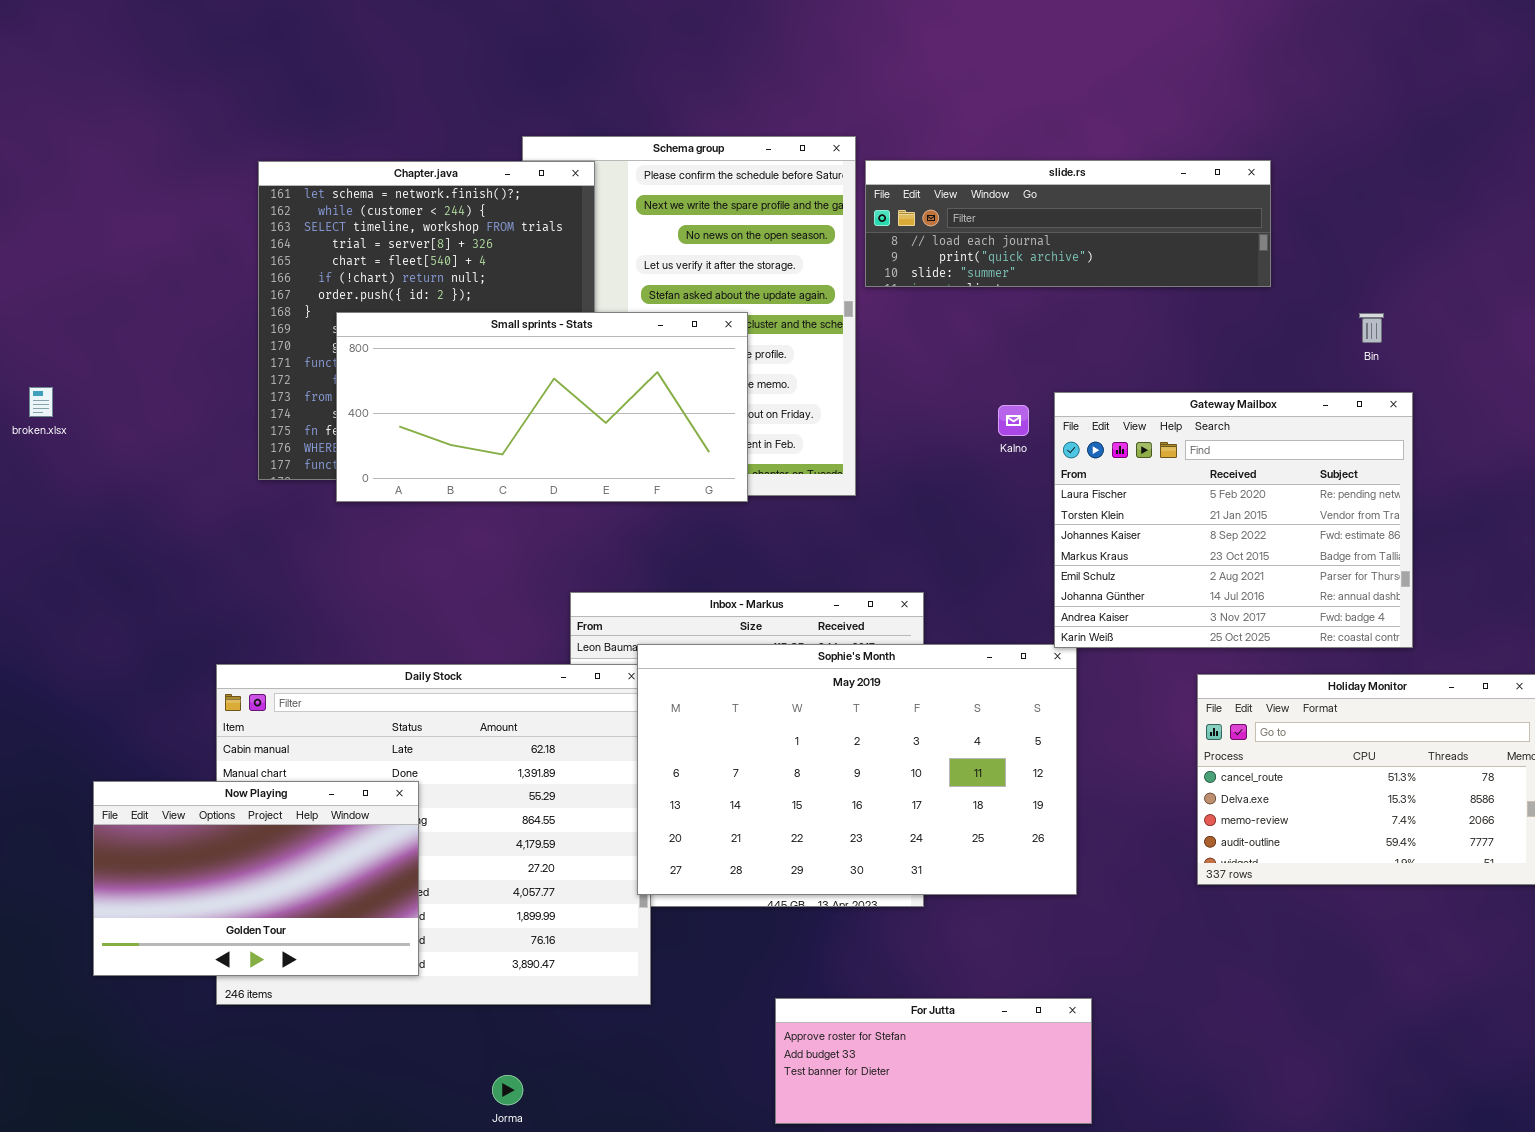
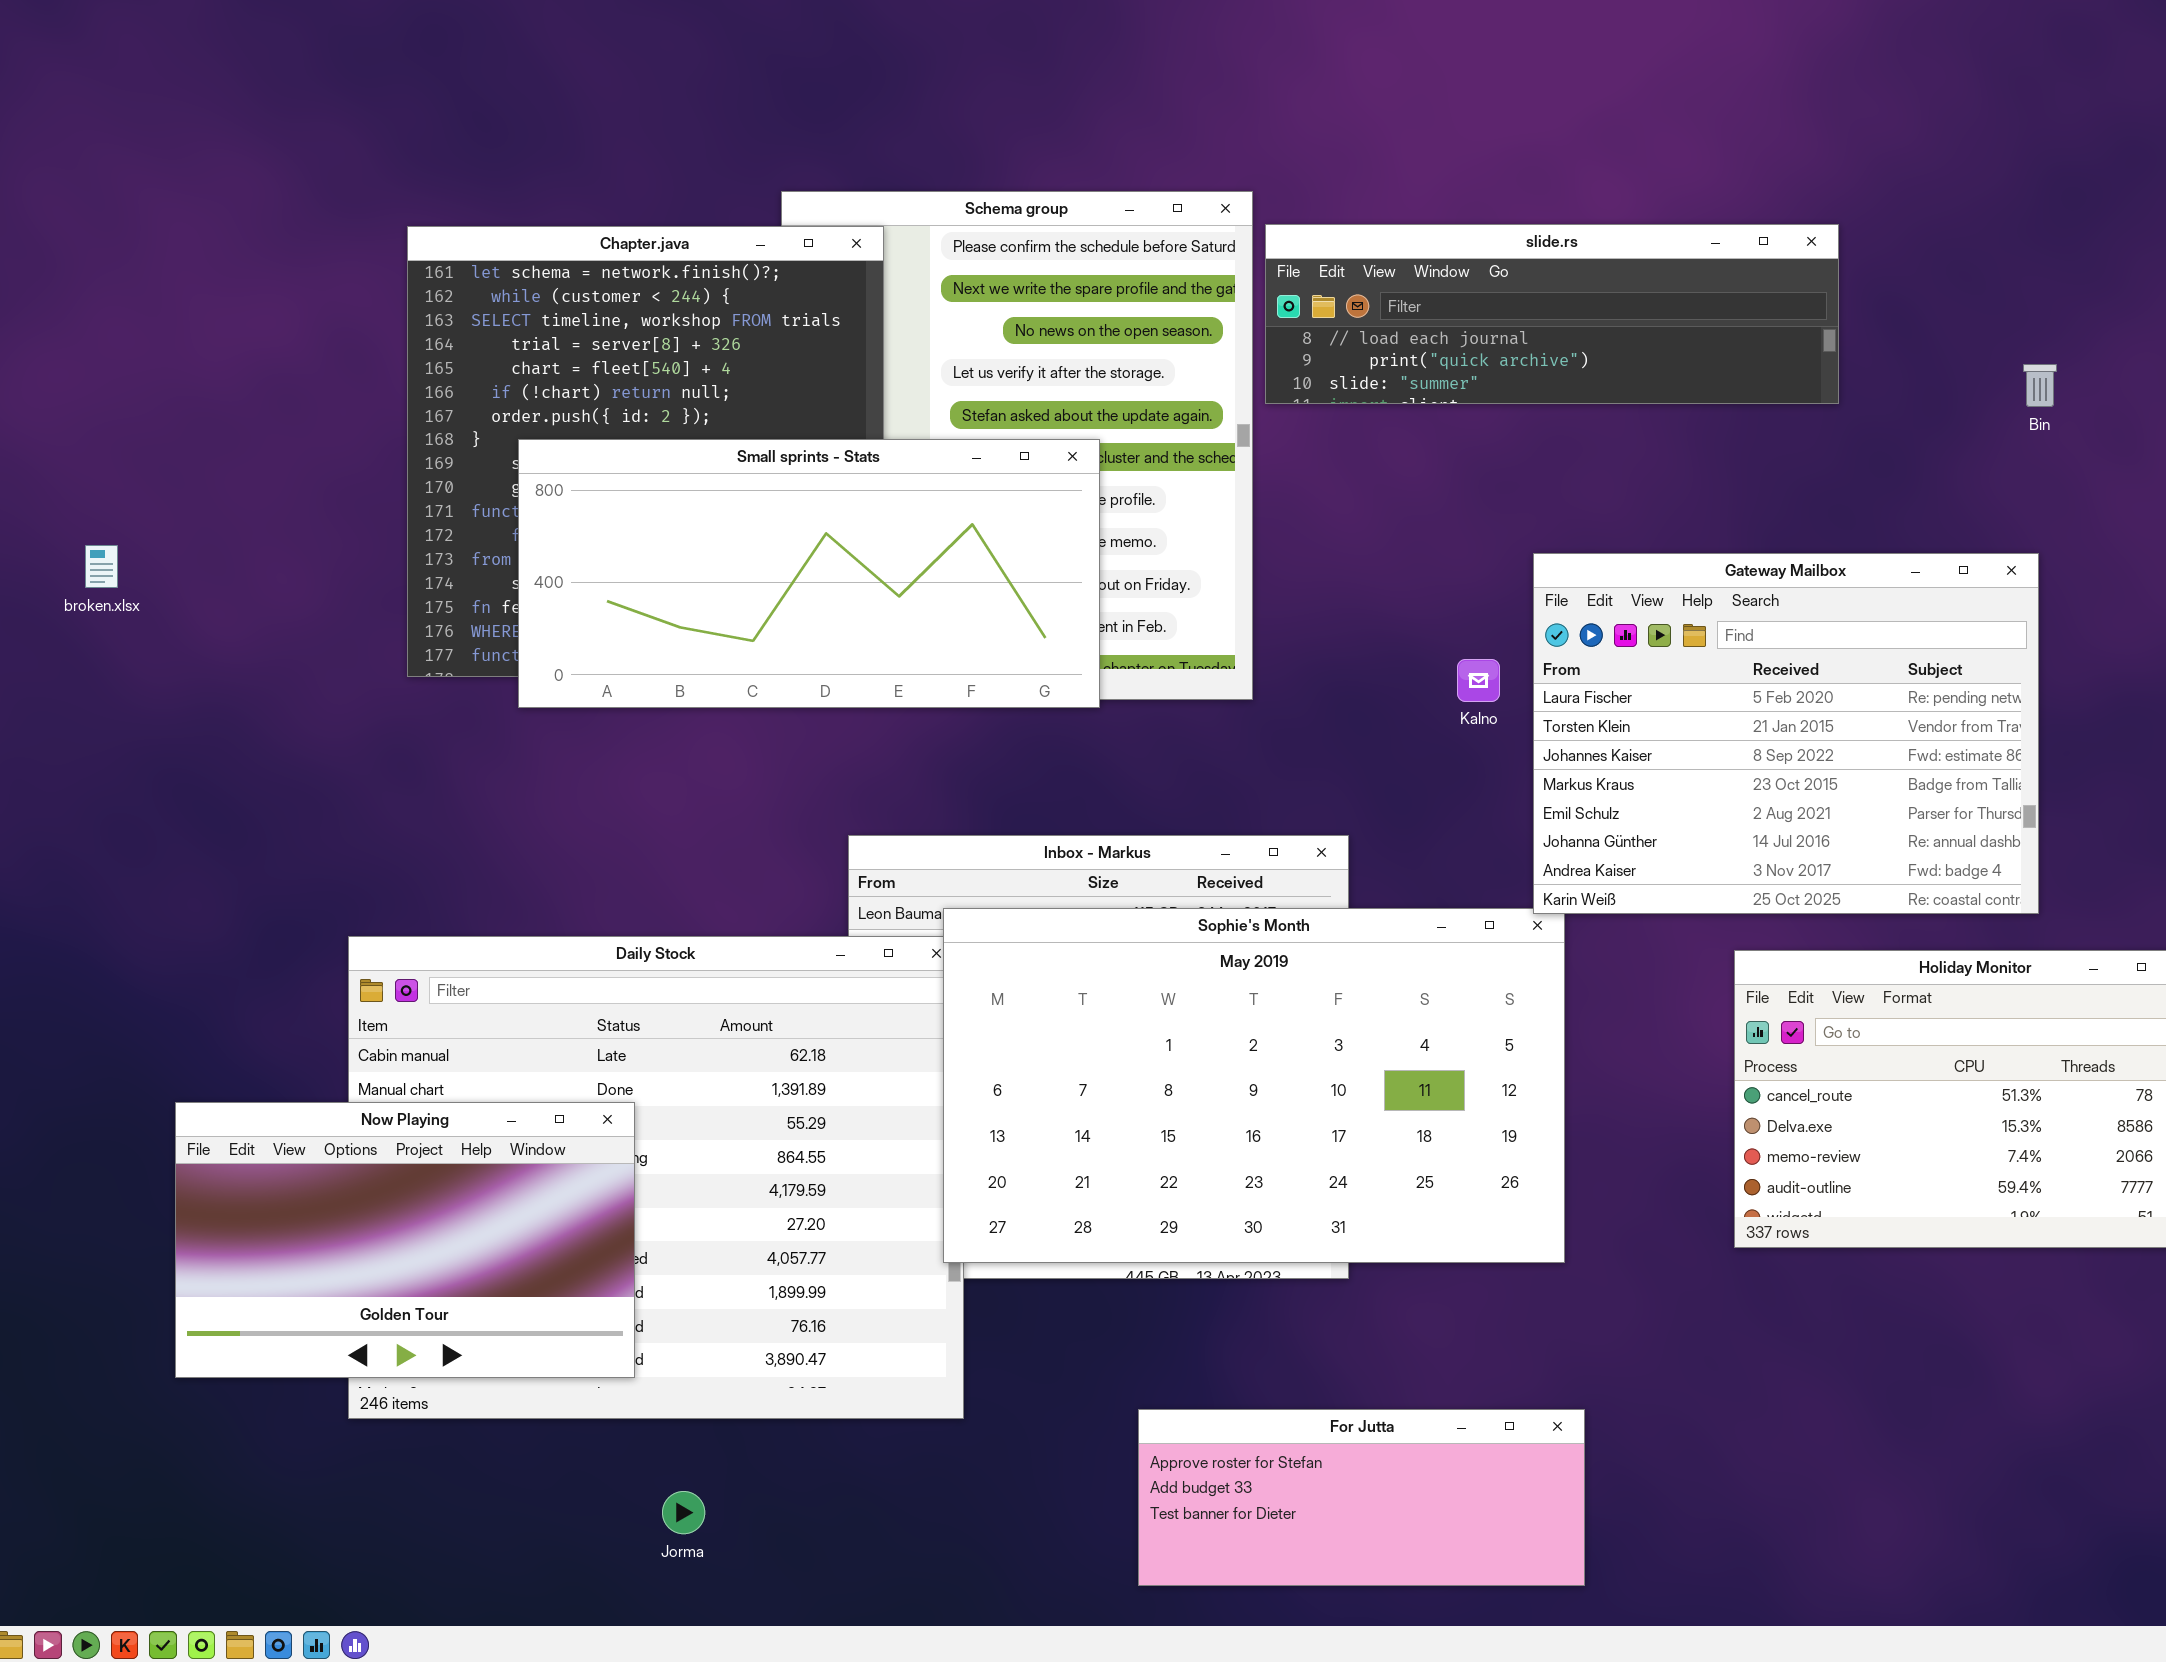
Bin: [1359,313,1384,343] -> [2023,364,2057,407], moved
Kalno: [998,405,1029,436] -> [1457,659,1500,702], moved
Jorma: [492,1075,523,1105] -> [662,1491,705,1534], moved

